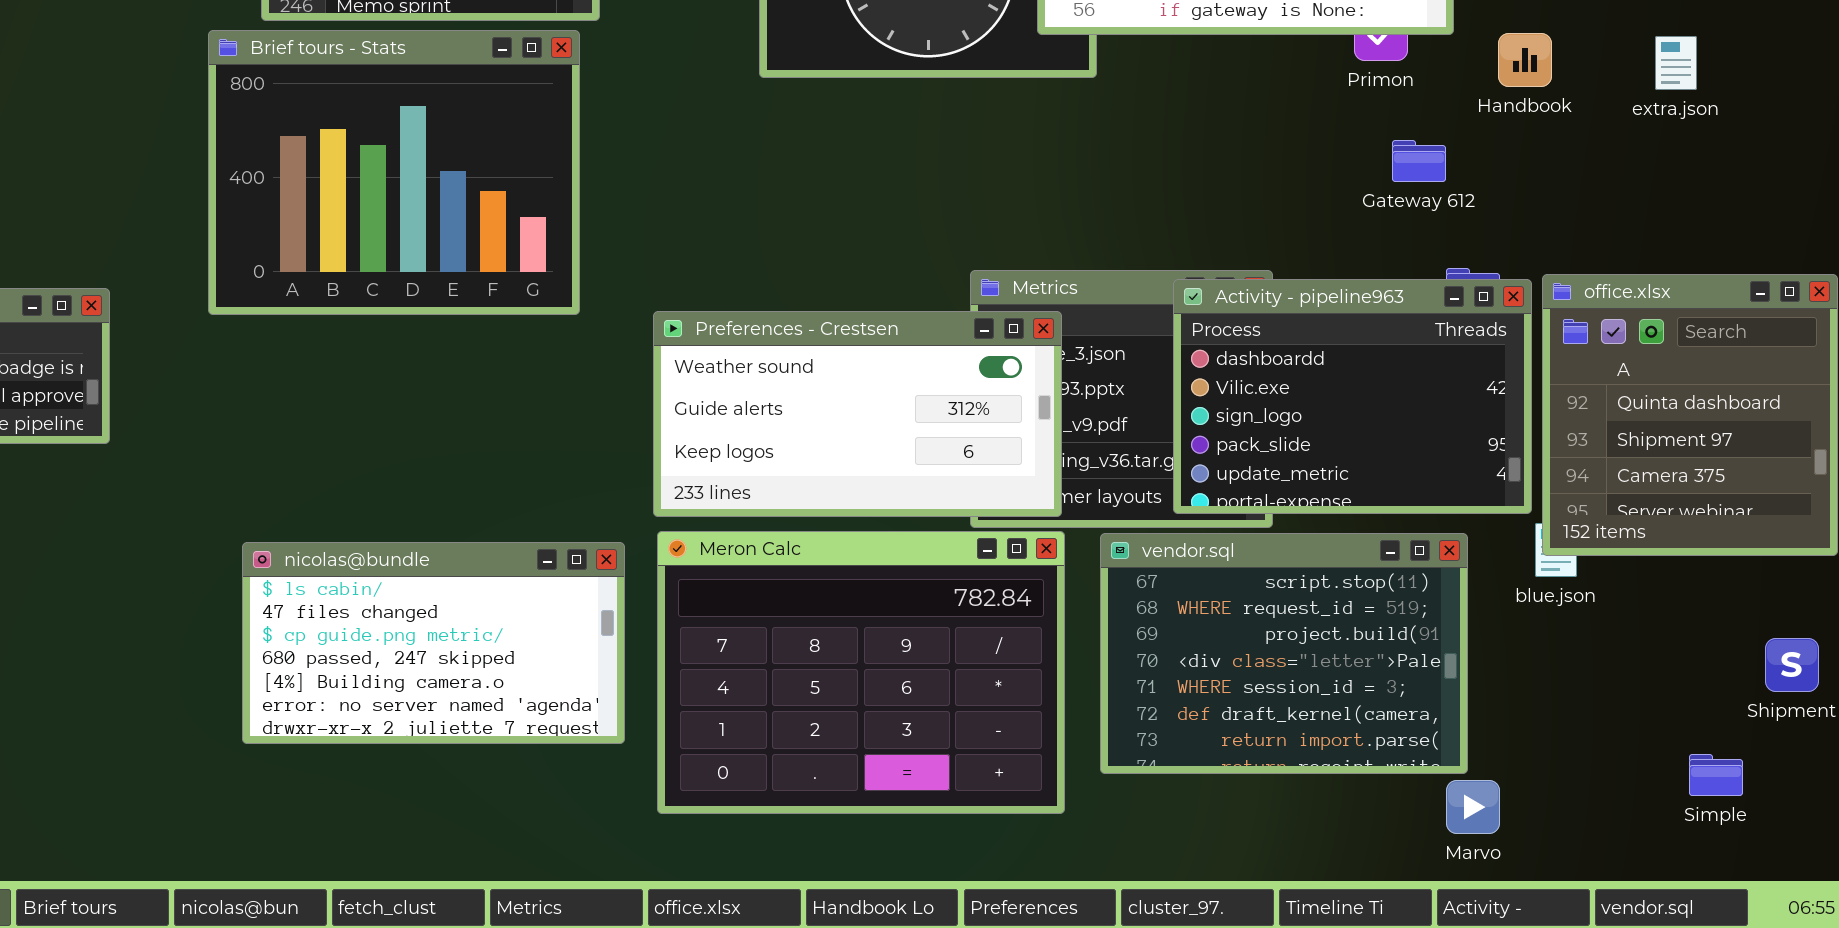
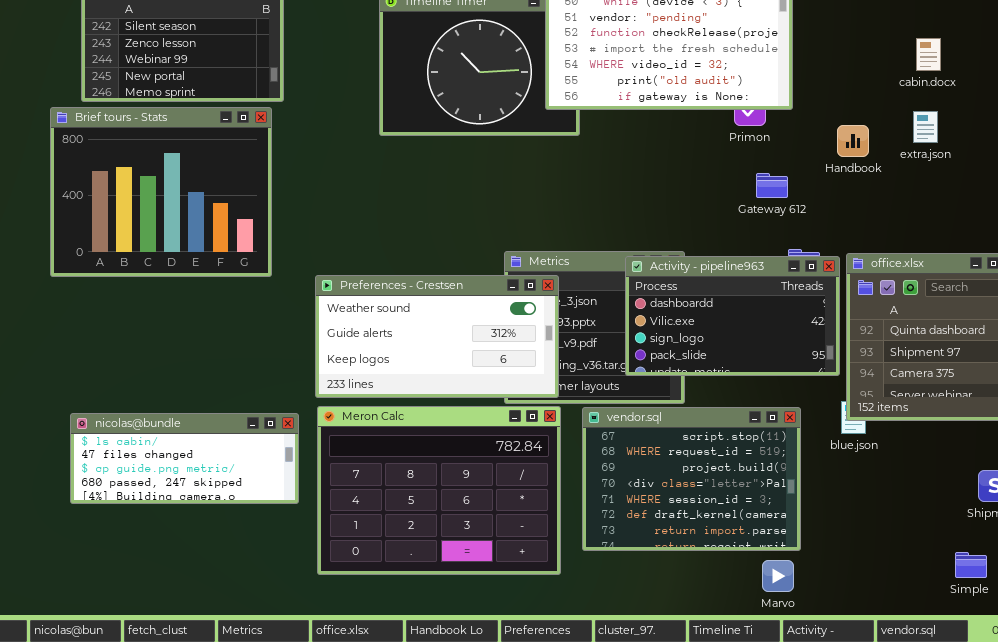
Handbook: [1498,33,1552,87] -> [837,125,869,157], moved
Activity - pipeline963: [1173,279,1532,514] -> [625,256,840,376], resized
nicolas@bundle: [242,542,625,744] -> [70,413,299,504], resized
Simple: [1689,754,1743,796] -> [955,552,987,578], moved
Marvo: [1446,780,1500,834] -> [762,560,794,592], moved

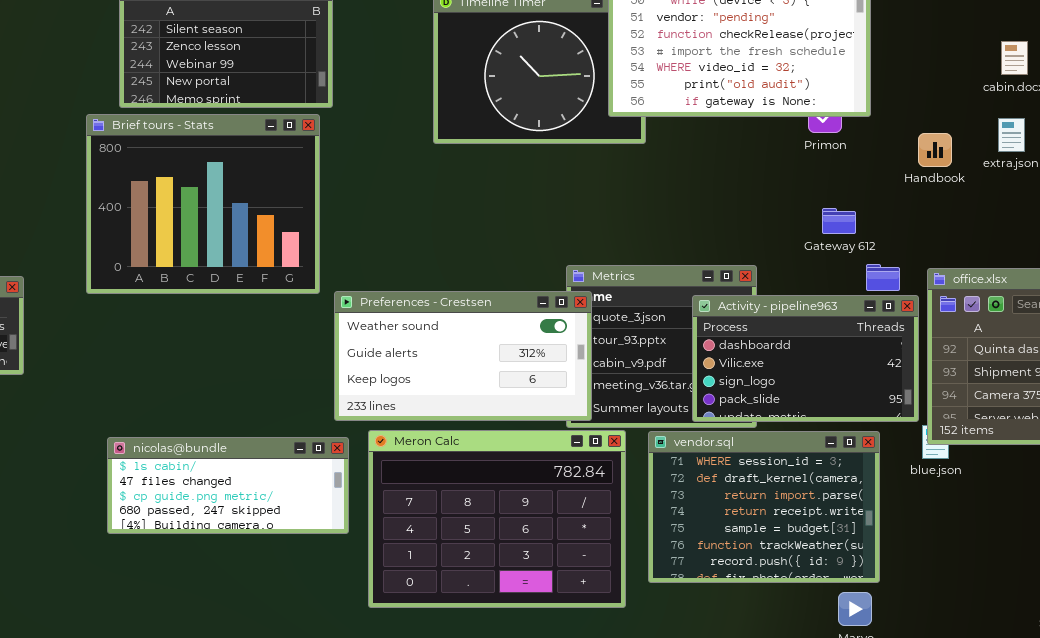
Gateway 612: [756,173,788,198] -> [822,208,856,234], moved
Activity - pipeline963: [625,256,840,376] -> [692,295,919,422], moved
Preferences - Crestsen: [315,275,559,398] -> [334,291,592,421], moved
vendor.sql: [582,407,801,551] -> [648,431,880,583], scrolled down 4 rows

